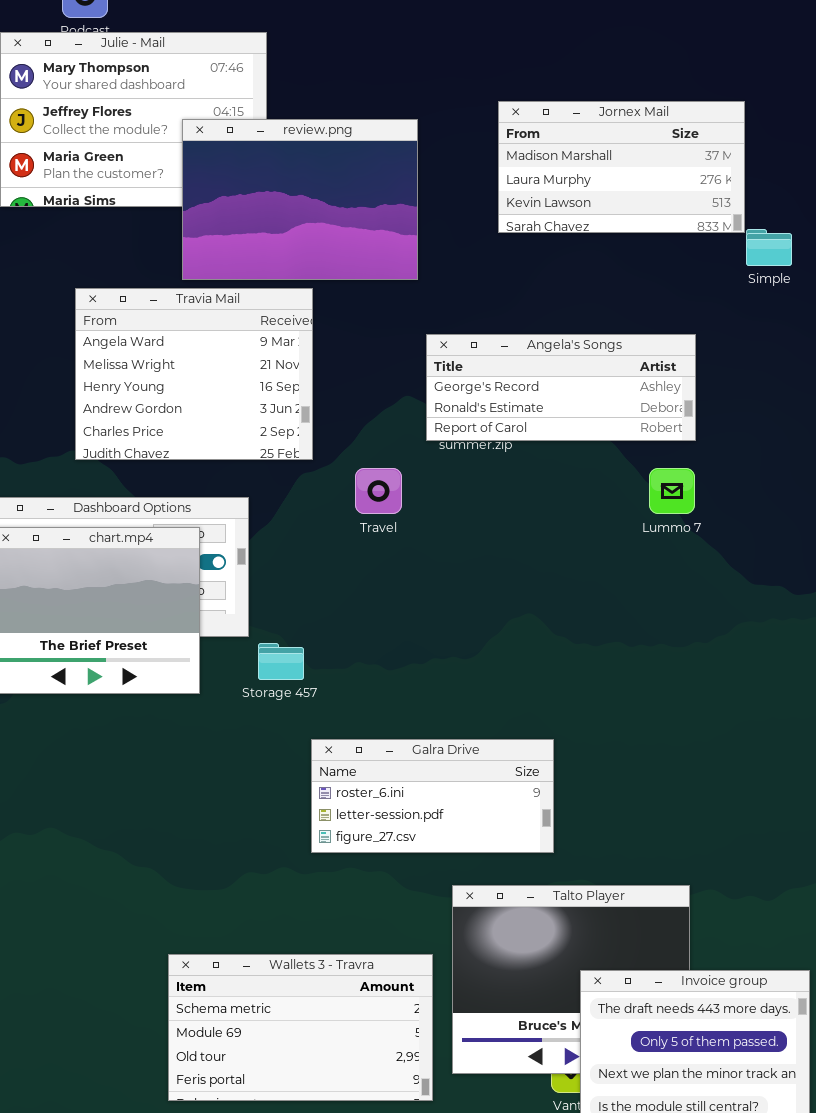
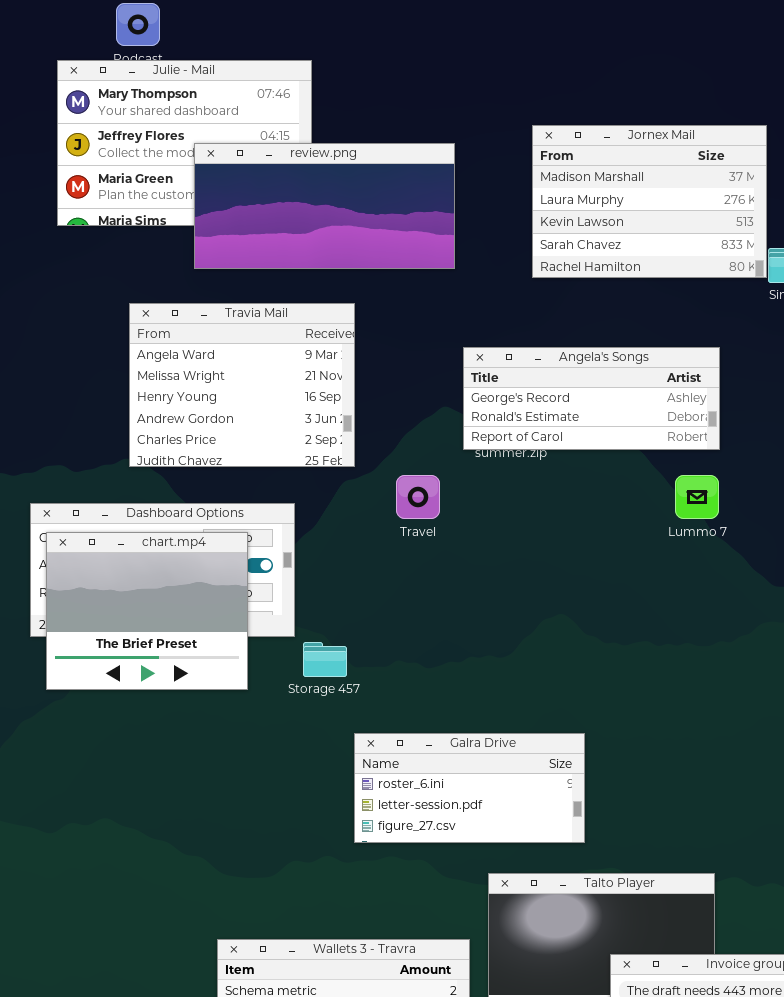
Jornex Mail: [498,101,745,233] -> [532,125,767,278], resized
review.png: [182,119,418,280] -> [194,143,455,269], resized

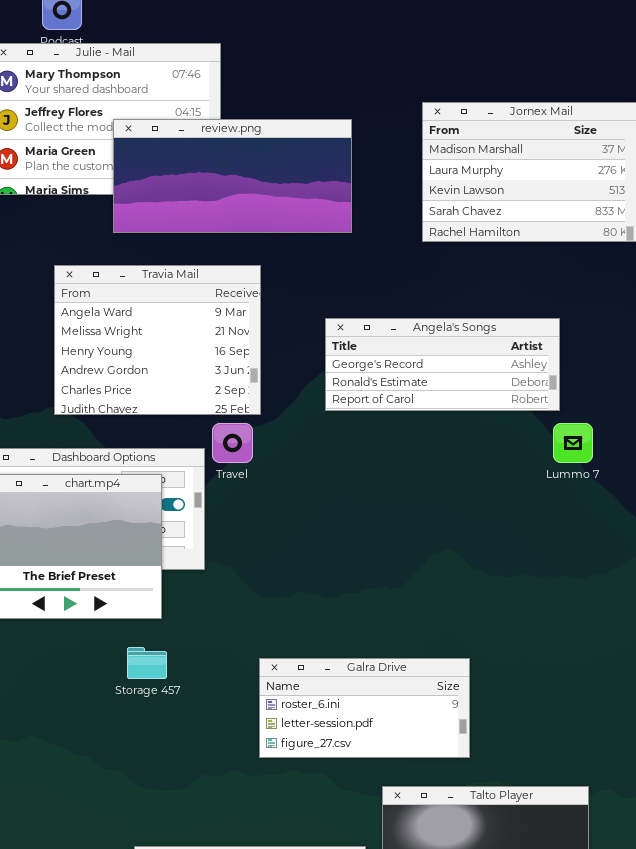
Angela's Songs: [463,347,720,450] -> [325,318,560,411], moved
Travel: [396,475,440,519] -> [212,423,253,463], moved
Storage 457: [303,642,347,677] -> [127,647,167,679], moved

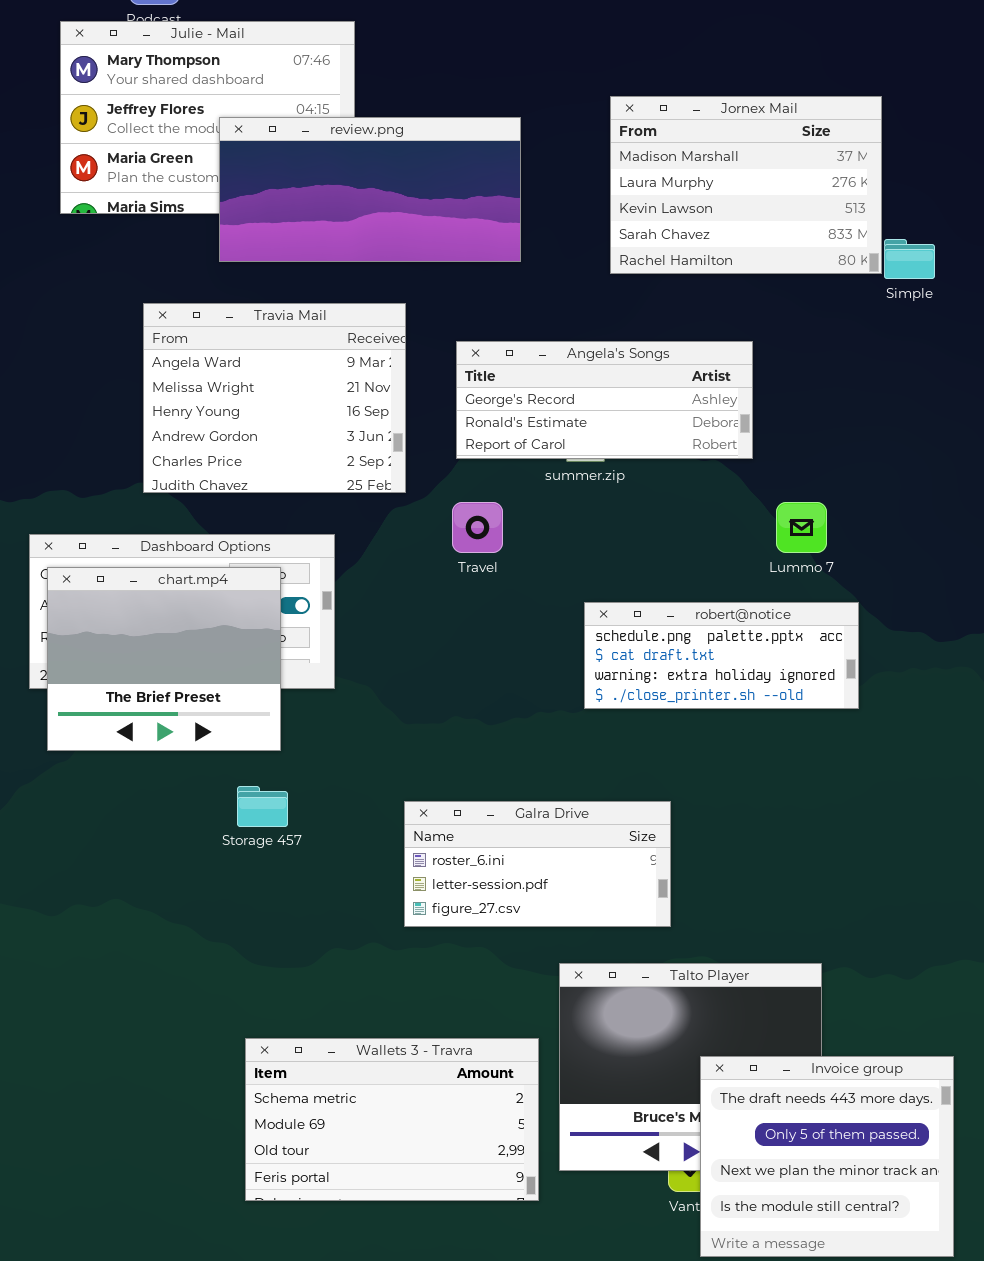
Angela's Songs: [325,318,560,411] -> [456,341,753,459], moved
Travel: [212,423,253,463] -> [452,502,503,553], moved
robert@notice: none -> [584,602,859,709], opened

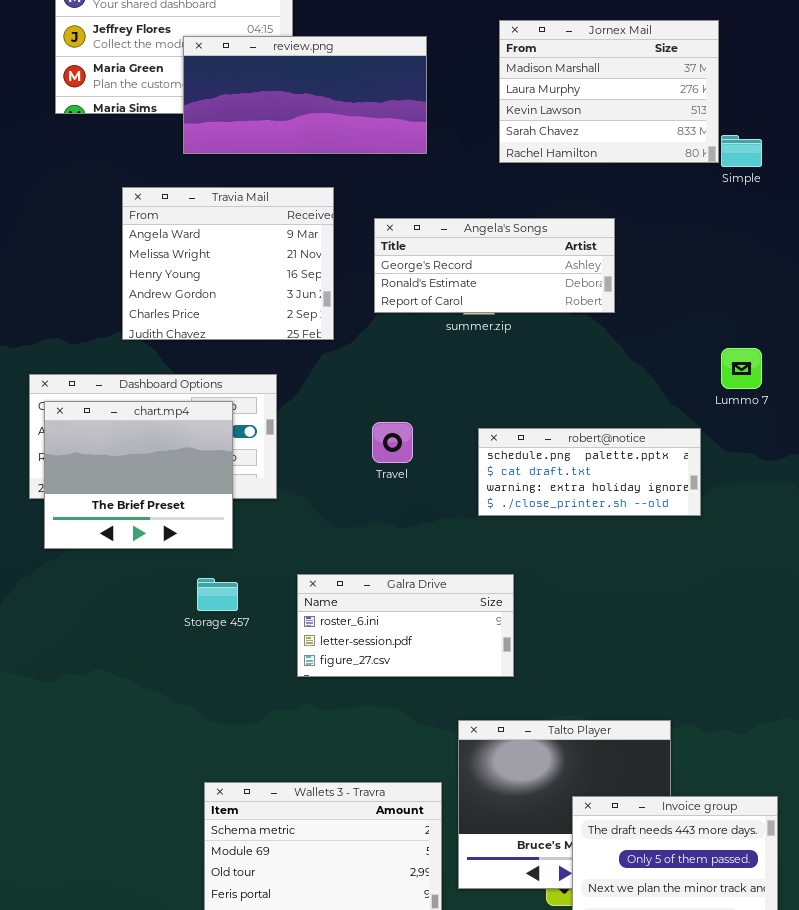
Travel: [452,502,503,553] -> [372,422,413,463], moved
Lummo 7: [776,502,827,553] -> [721,348,762,389], moved
Galra Drive: [404,801,671,927] -> [297,574,514,677], moved

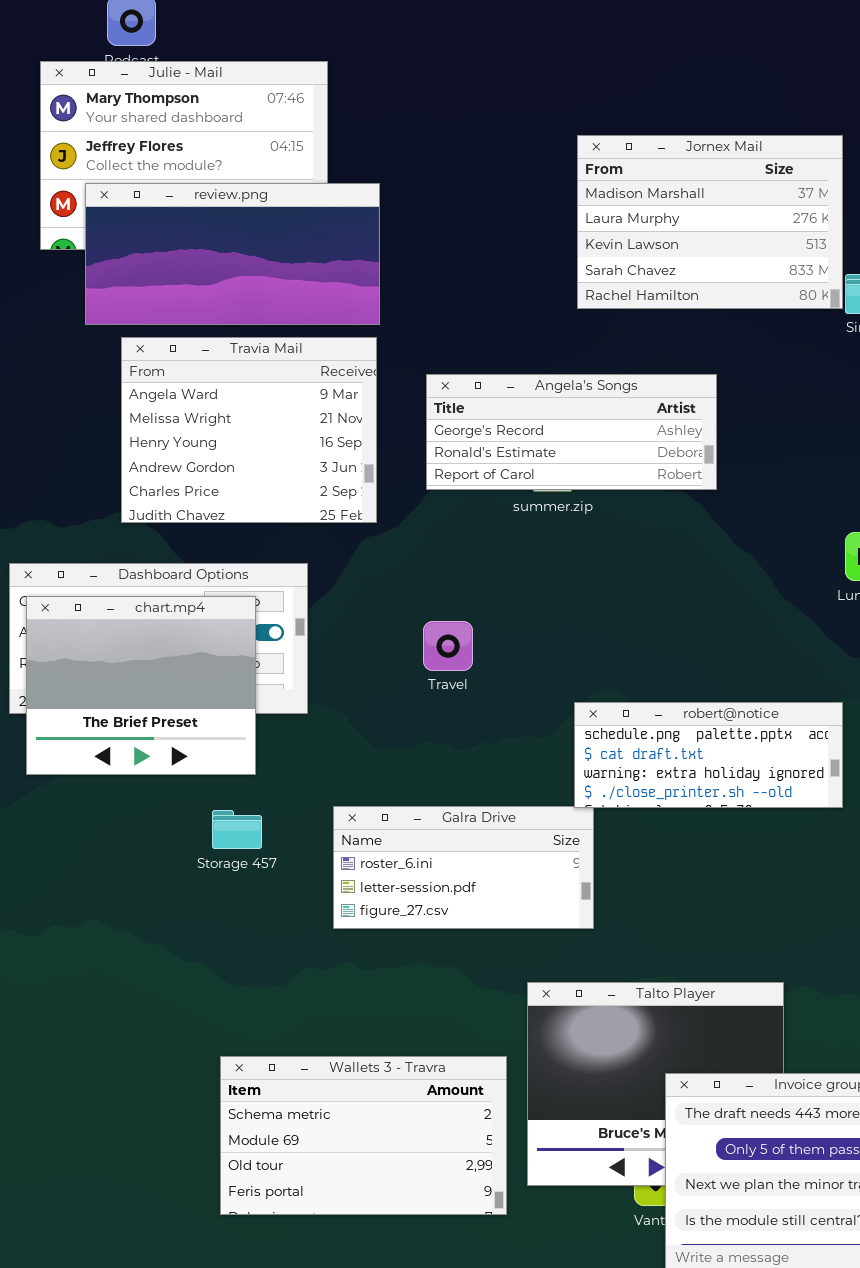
review.png: [183,36,427,154] -> [85,183,380,325], moved
robert@notice: [478,428,701,516] -> [574,702,843,808], moved

